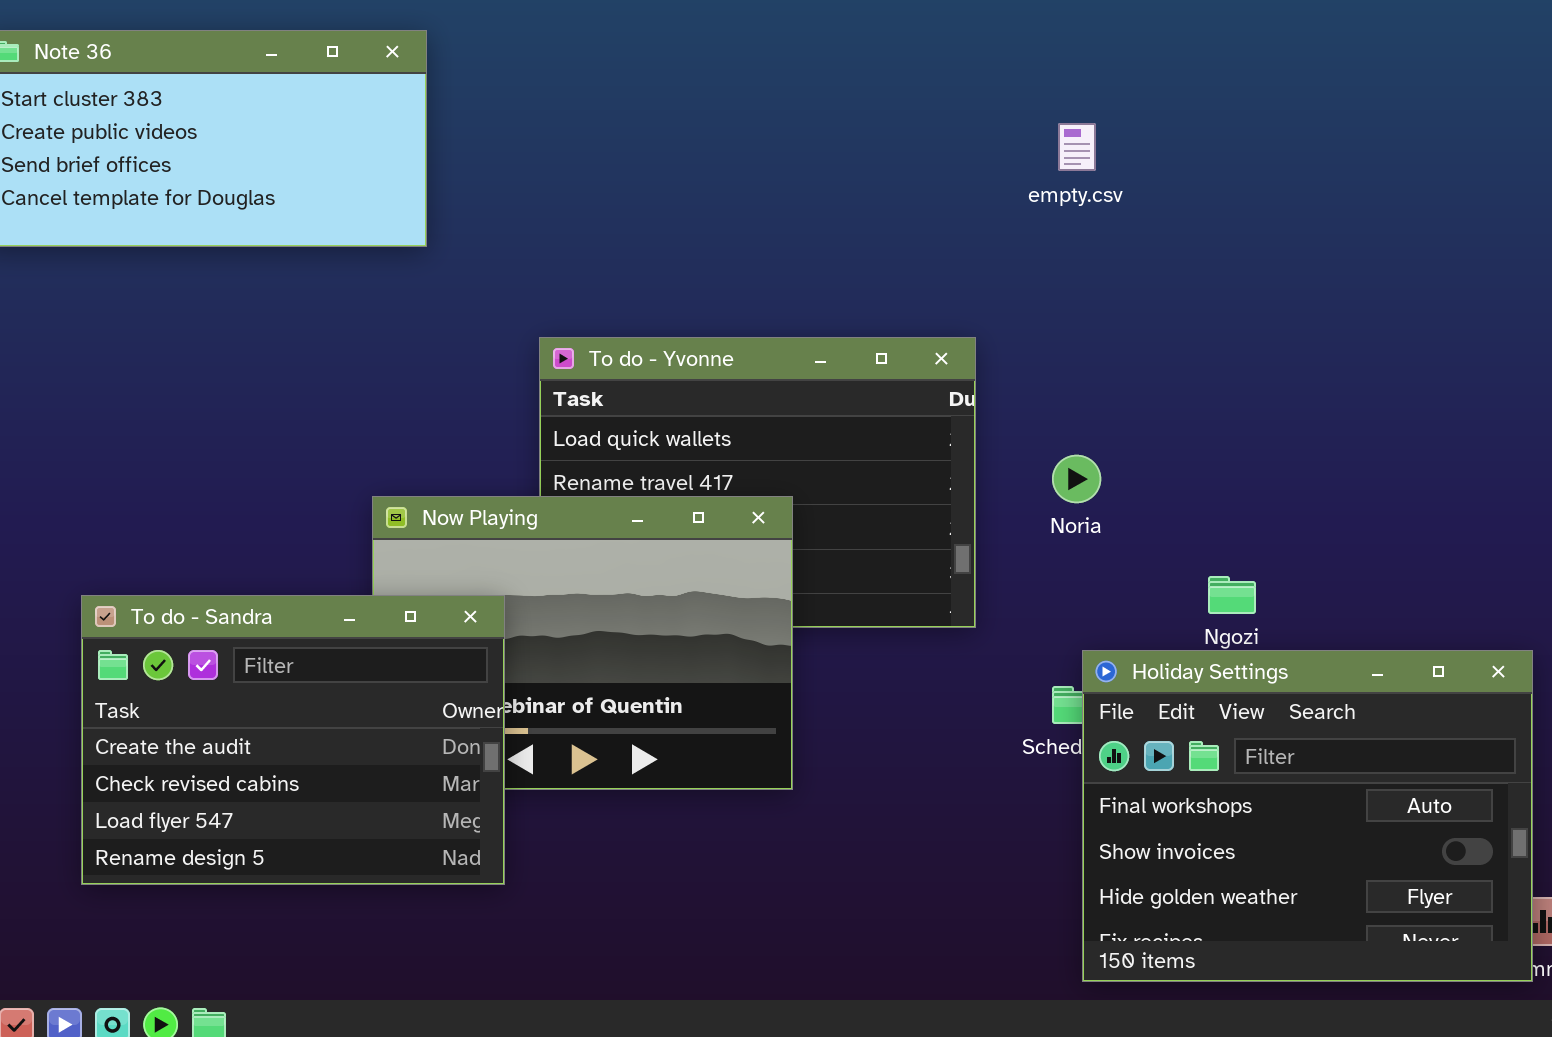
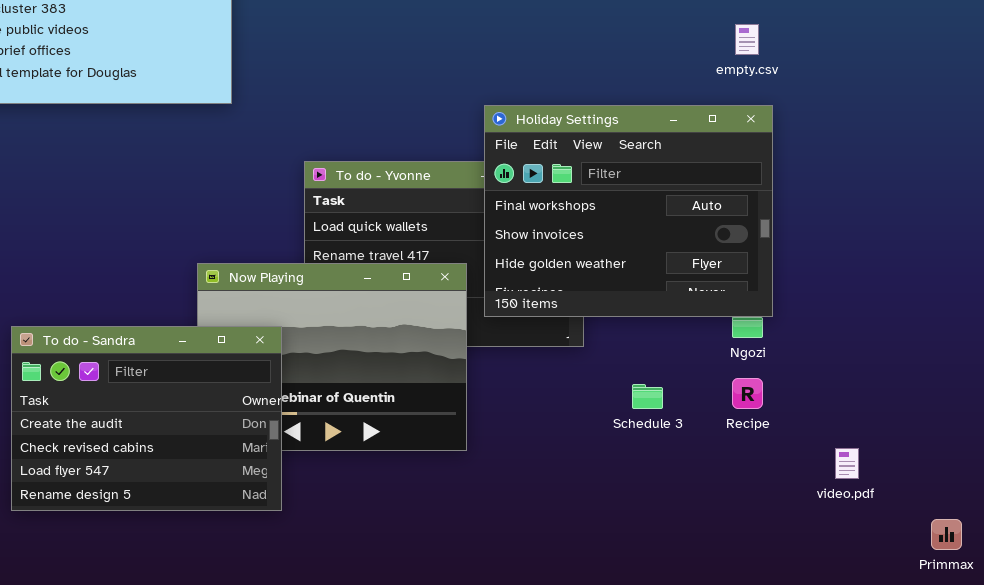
empty.csv: [1058,123,1096,171] -> [735,24,759,55], moved
Holiday Settings: [1082,650,1533,982] -> [484,105,773,317], moved

